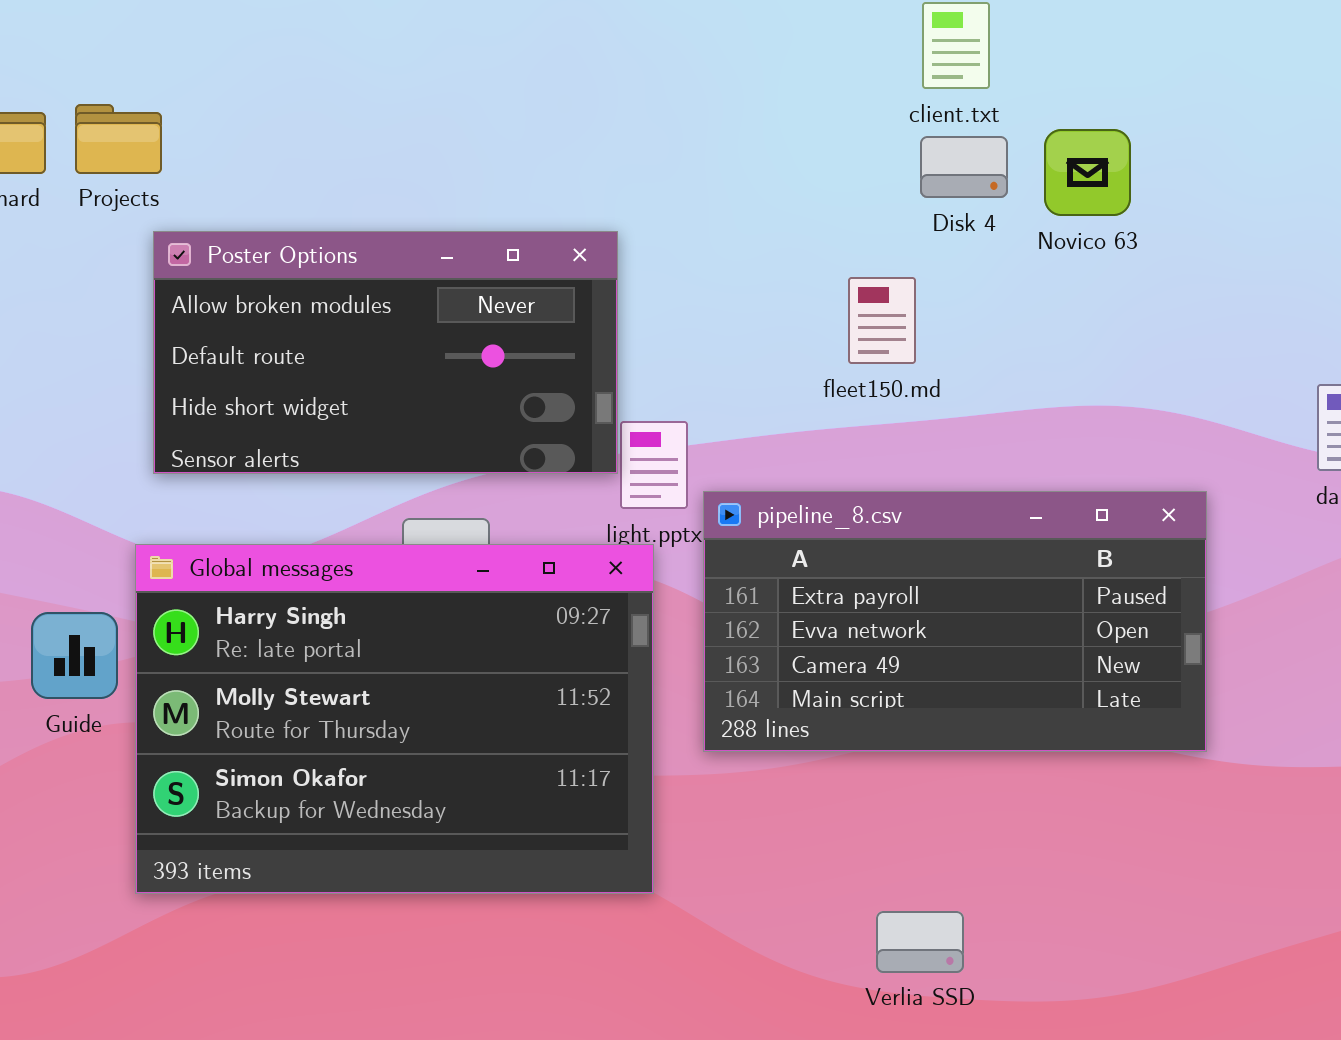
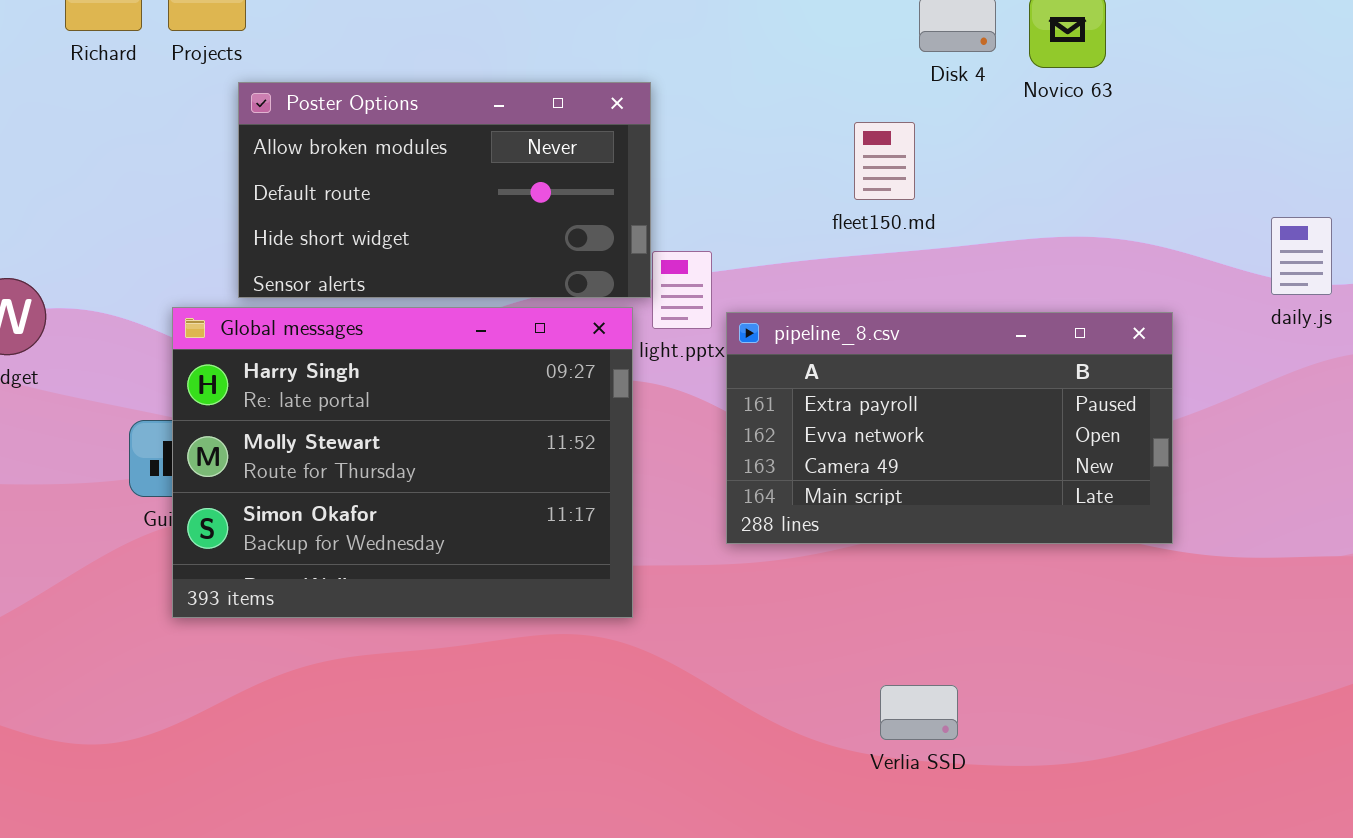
Global messages: [135,544,654,894] -> [172,307,633,618], moved

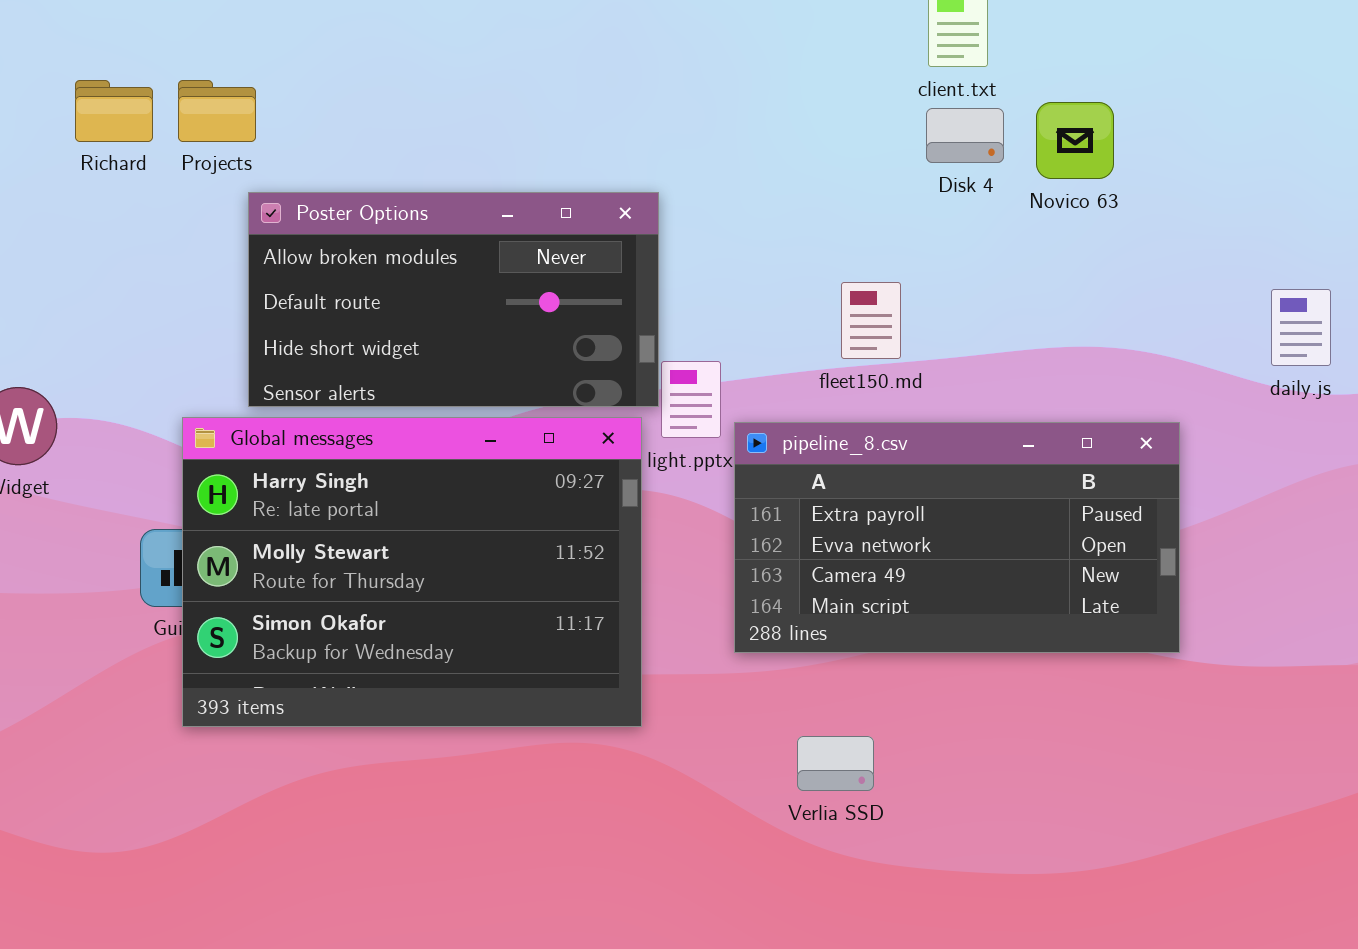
fleet150.md: [854,122,915,200] -> [841,282,901,359], moved
daily.js: [1271,217,1332,295] -> [1271,289,1331,366], moved
Verlia SSD: [880,685,958,740] -> [797,736,874,791], moved

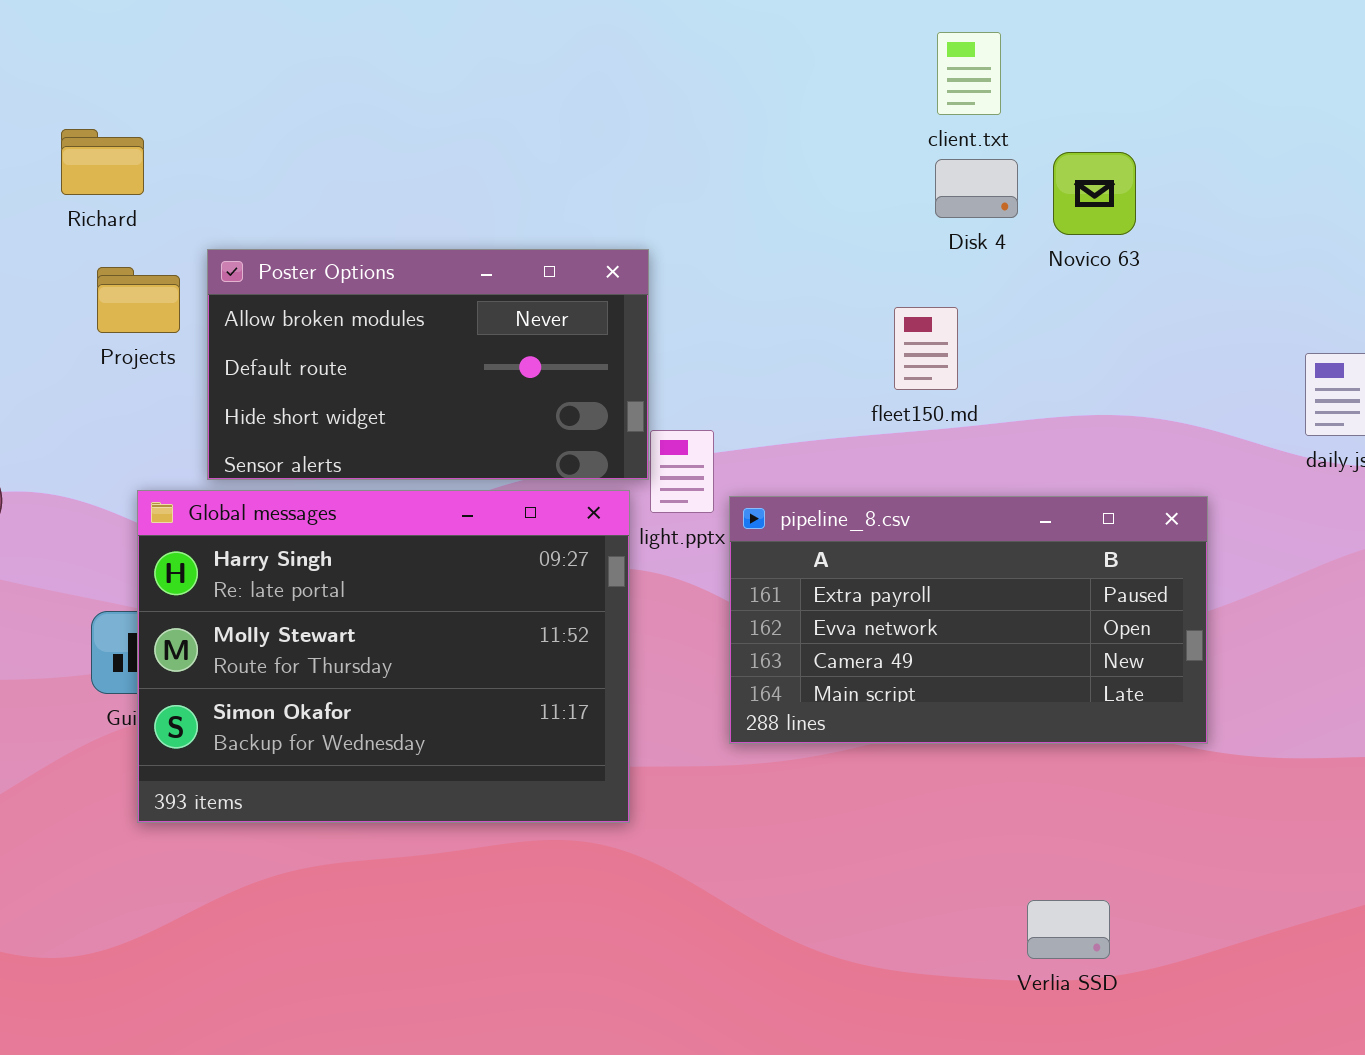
Richard: [75,80,153,142] -> [61,129,144,195], moved
Projects: [178,80,256,142] -> [97,267,180,333], moved
fleet150.md: [841,282,901,359] -> [894,307,958,390], moved
Verlia SSD: [797,736,874,791] -> [1027,900,1110,959], moved

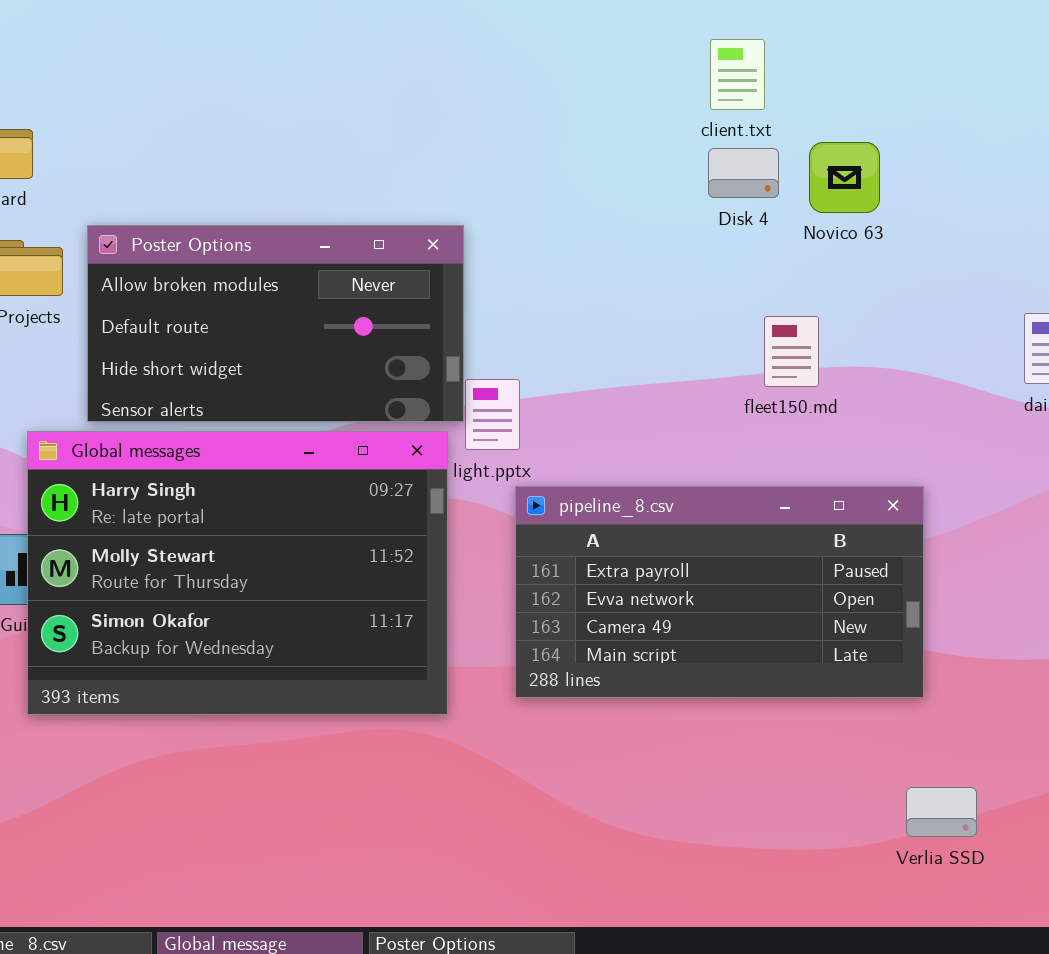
fleet150.md: [894,307,958,390] -> [764,316,819,387], moved
pipeline_8.csv: [729,496,1208,744] -> [515,486,924,698], moved
Verlia SSD: [1027,900,1110,959] -> [906,787,977,837], moved

